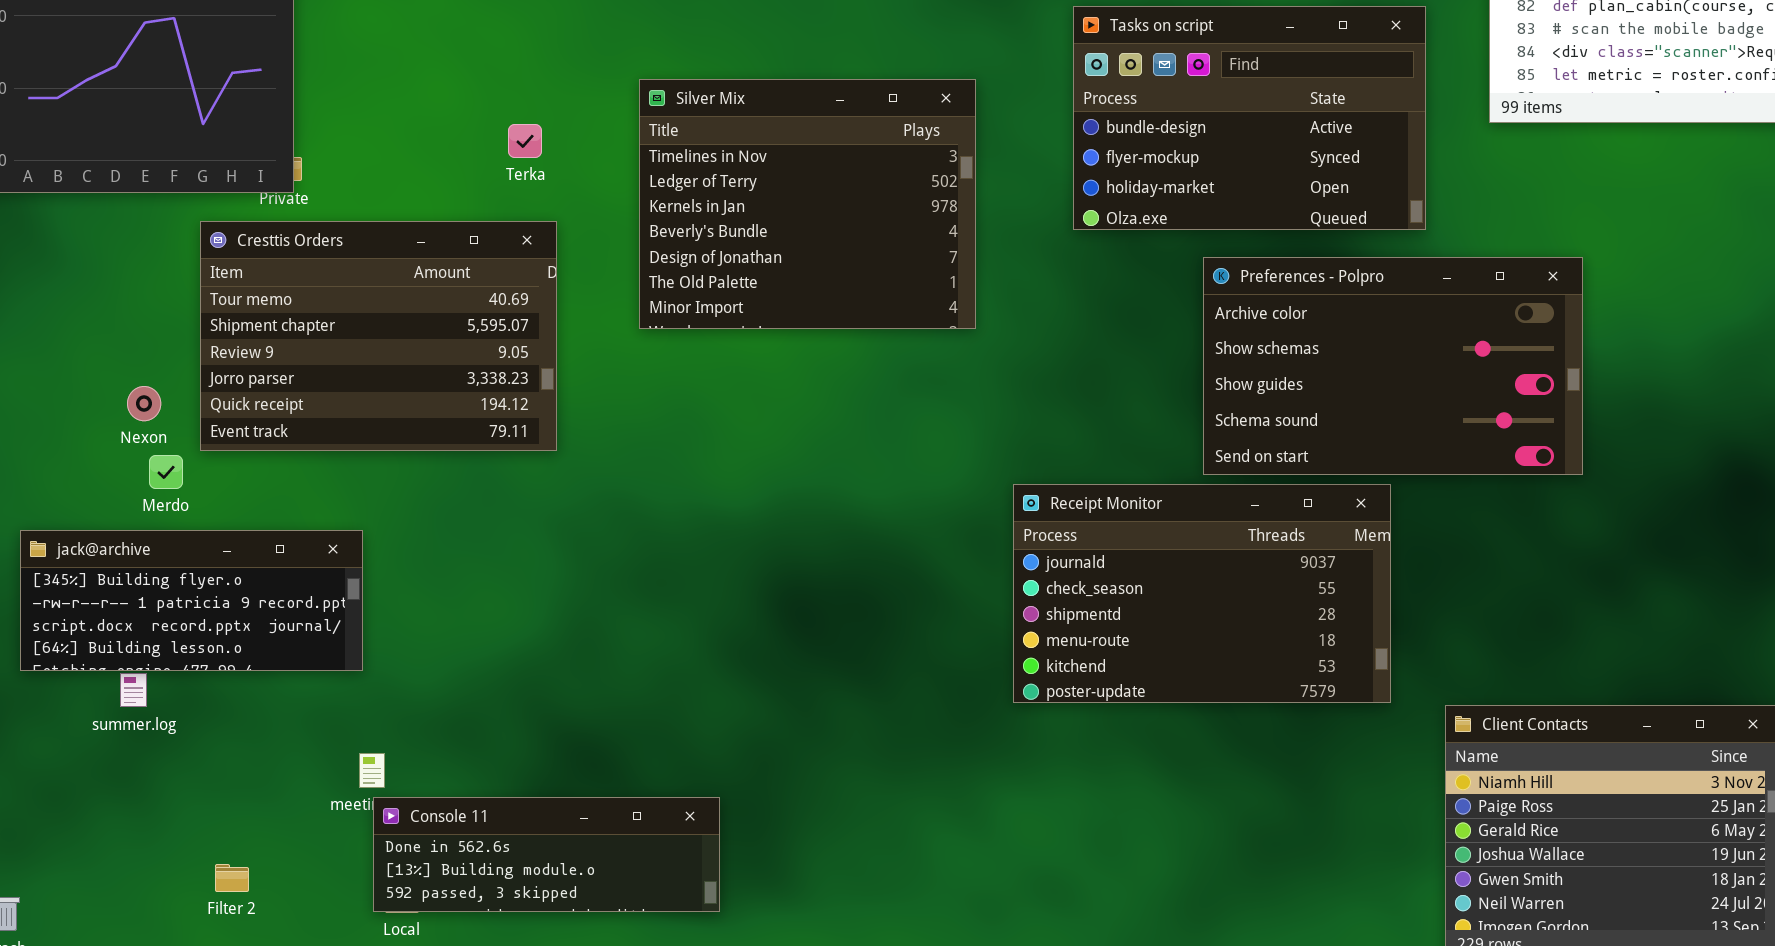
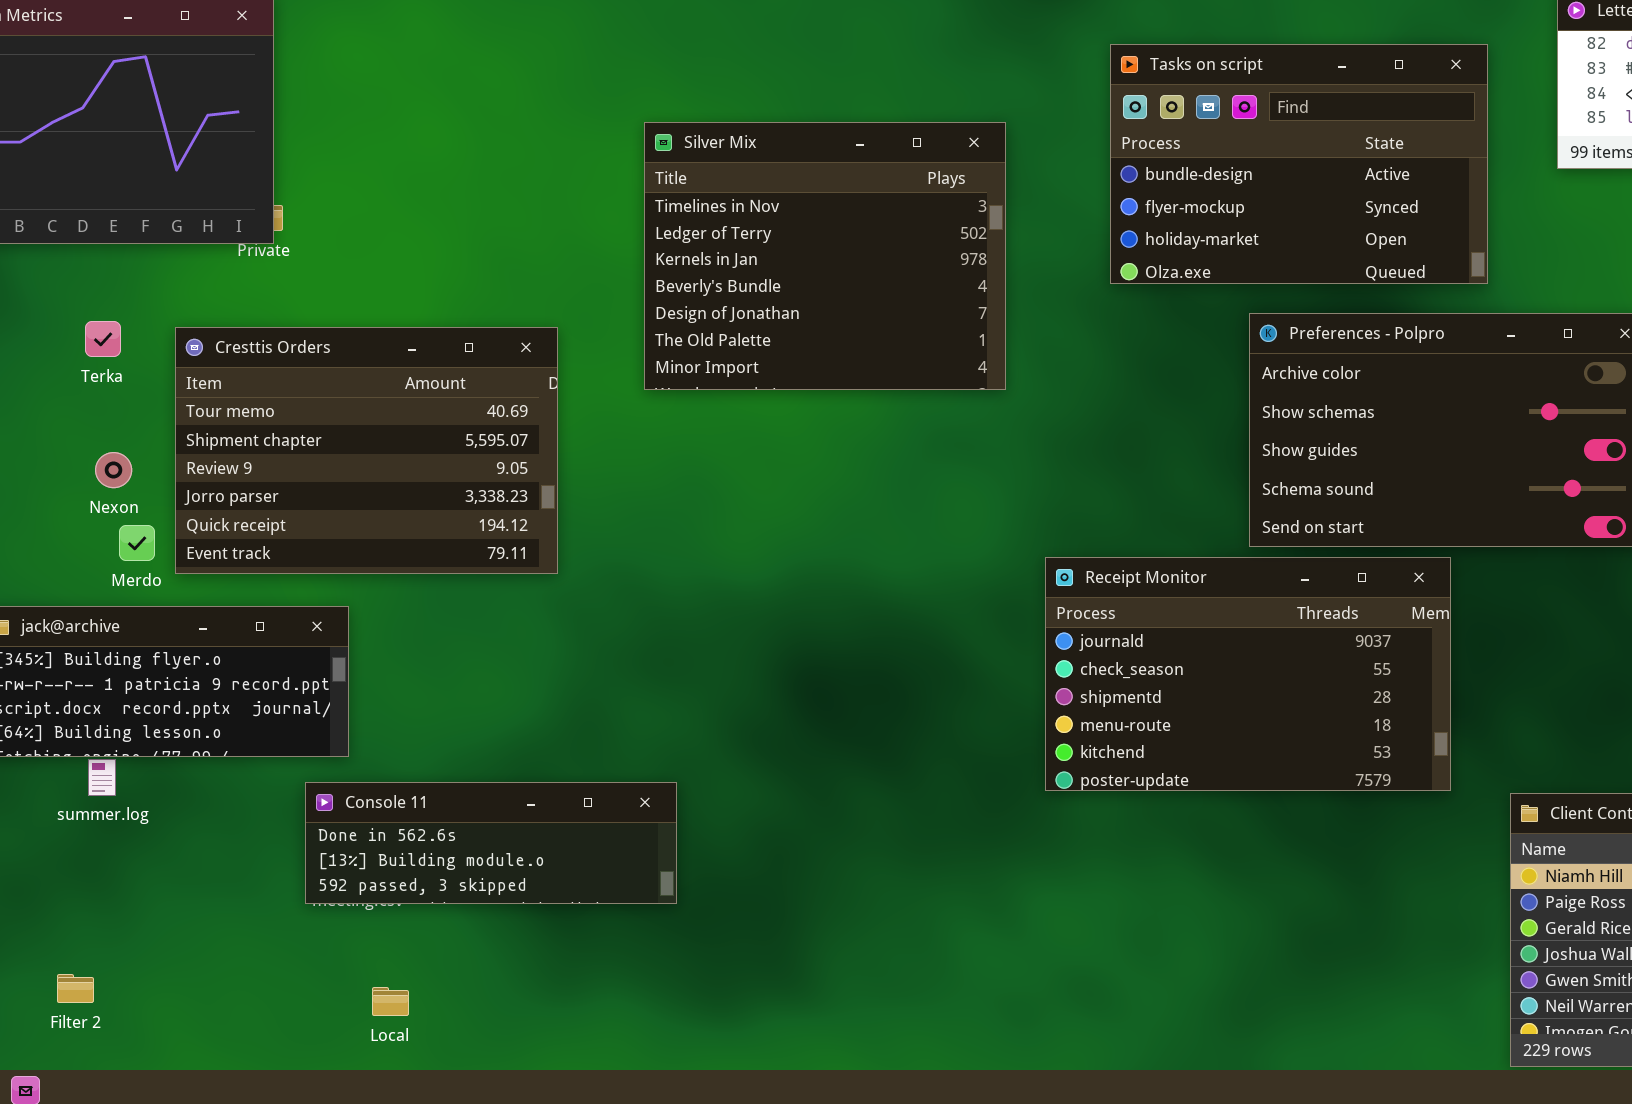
Terka: [508,124,542,158] -> [85,321,121,357], moved
Cresttis Orders: [200,221,557,451] -> [175,327,558,574], moved
Console 11: [373,797,720,912] -> [305,782,677,904], moved
Filter 2: [215,864,249,892] -> [57,974,94,1003], moved

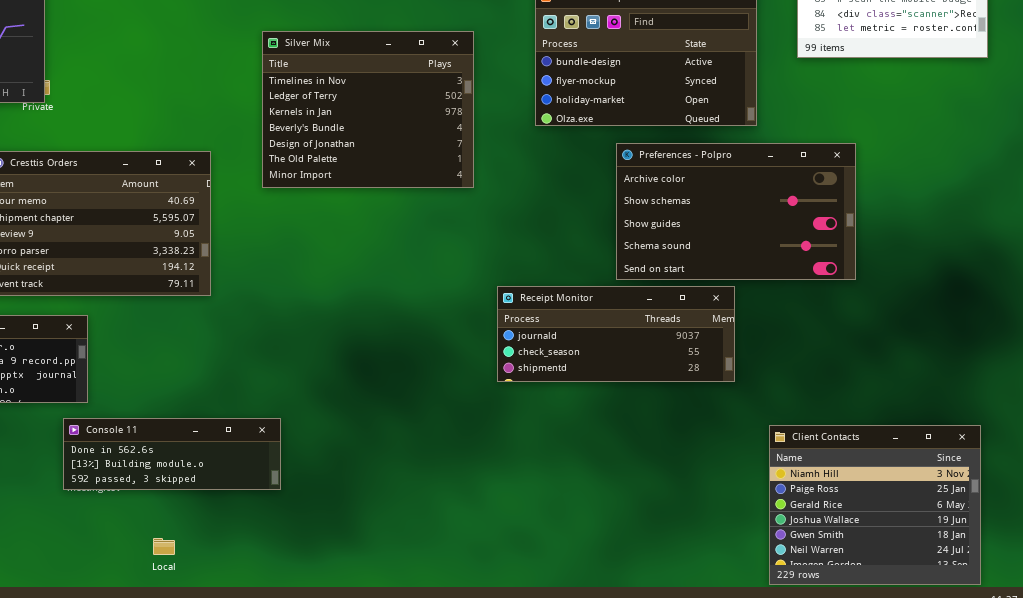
Receipt Monitor: [1045,557,1451,791] -> [497,286,735,382], resized
Local: [372,987,409,1016] -> [153,538,175,555], moved

